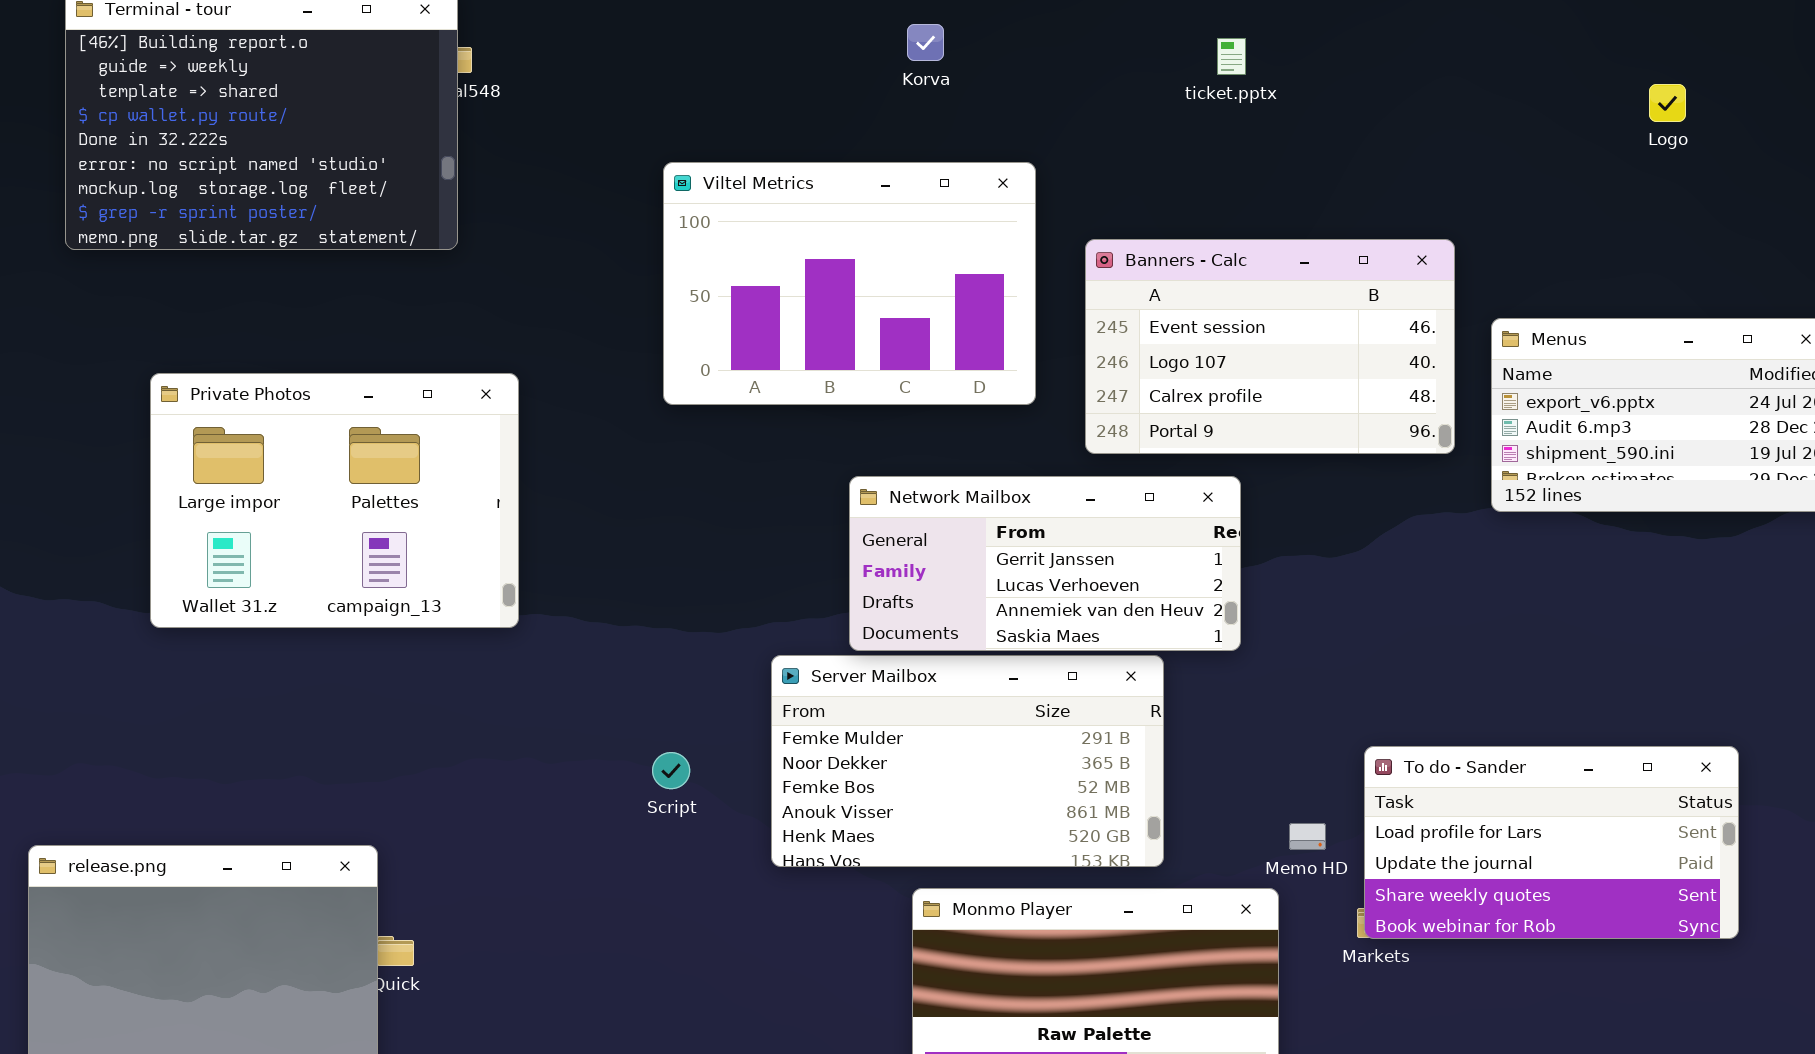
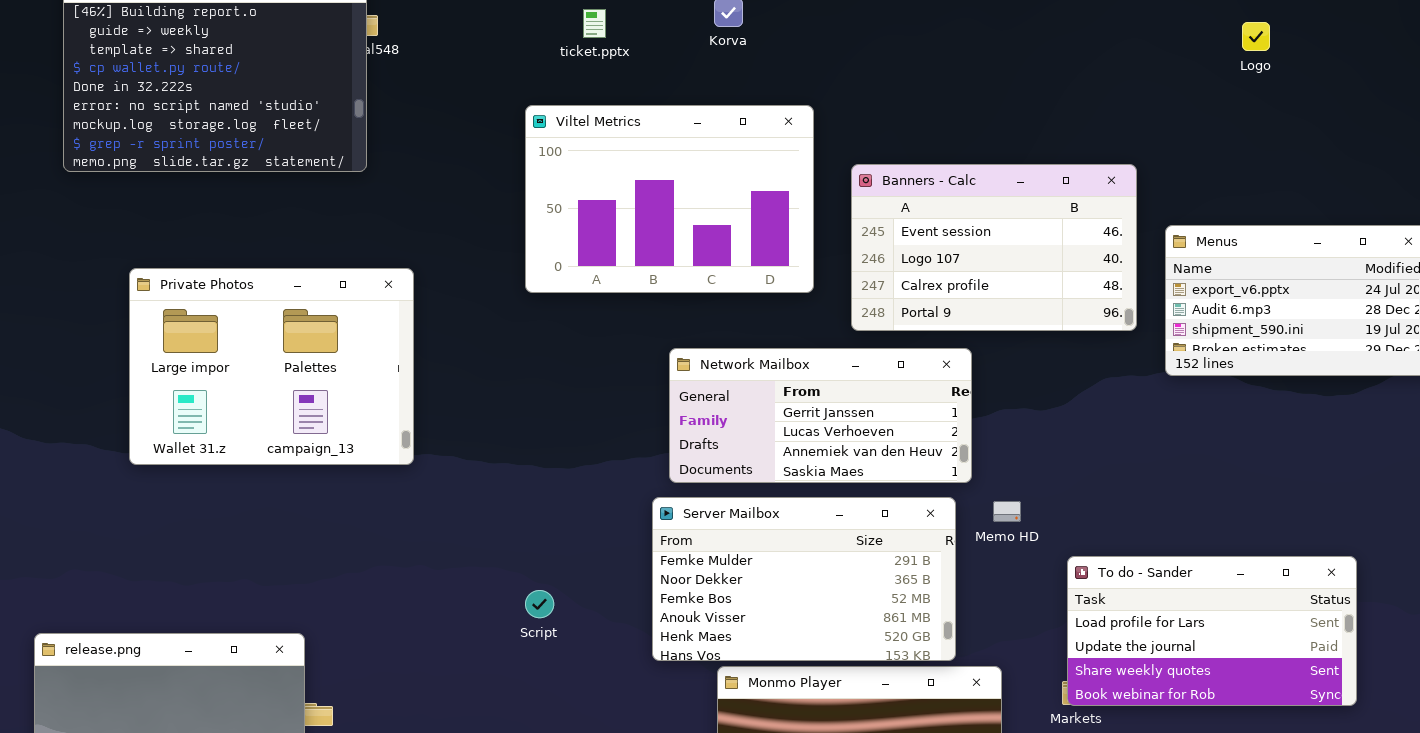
ticket.pptx: [1217,38,1246,75] -> [583,9,606,38], moved
Logo: [1649,84,1686,122] -> [1242,22,1270,51], moved
Server Mailbox: [771,655,1164,867] -> [652,497,956,661], moved
Script: [652,752,690,789] -> [525,590,554,618], moved
Memo HD: [1289,823,1326,850] -> [993,501,1021,522], moved

